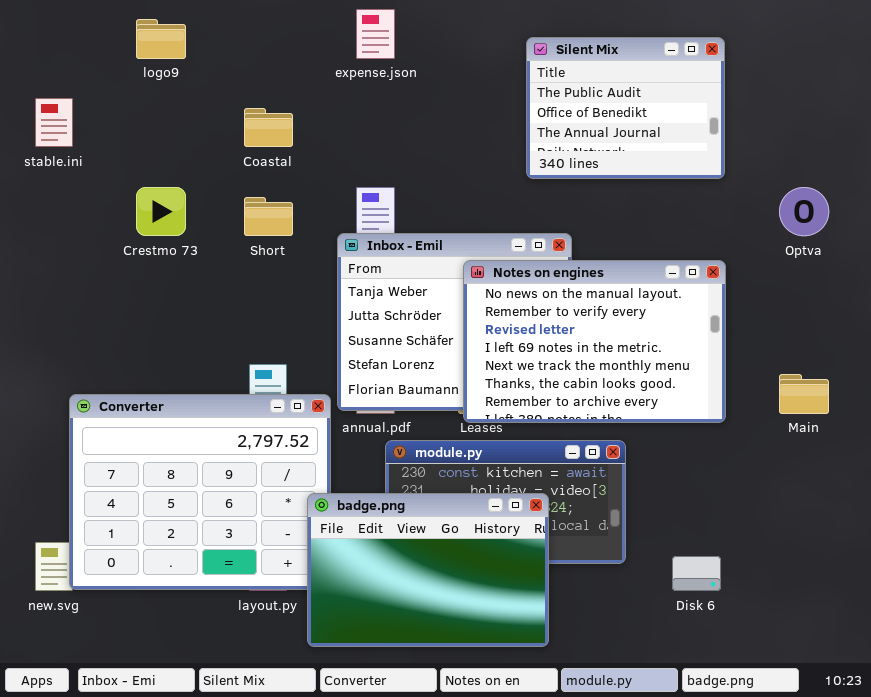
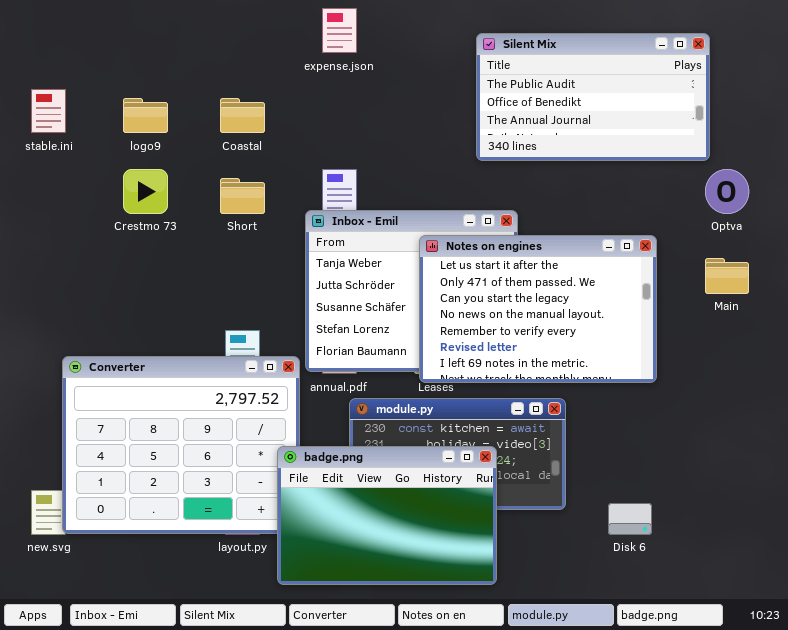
logo9: [136,19,186,59] -> [123,98,168,133], moved
Silent Mix: [526,37,725,179] -> [476,33,710,161], resized
Notes on engines: [463,260,726,423] -> [419,235,657,383], scrolled up 3 rows
Main: [779,374,829,414] -> [705,258,749,294], moved

